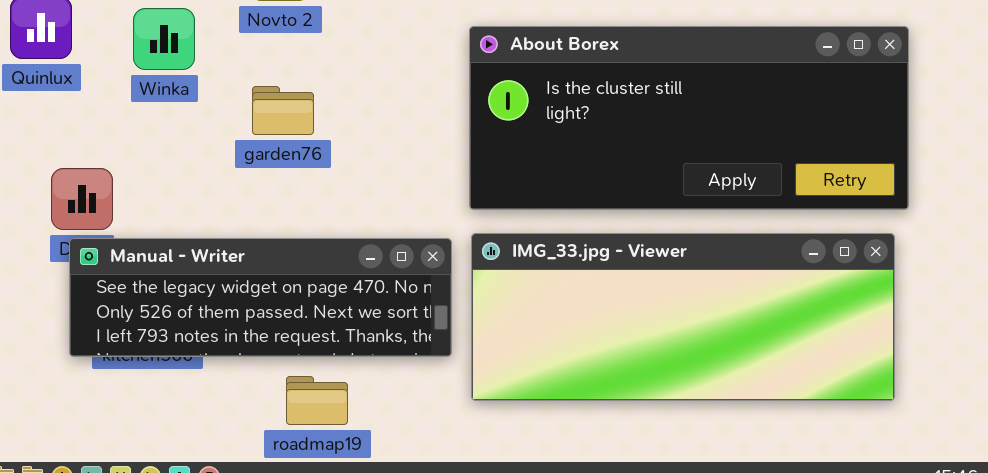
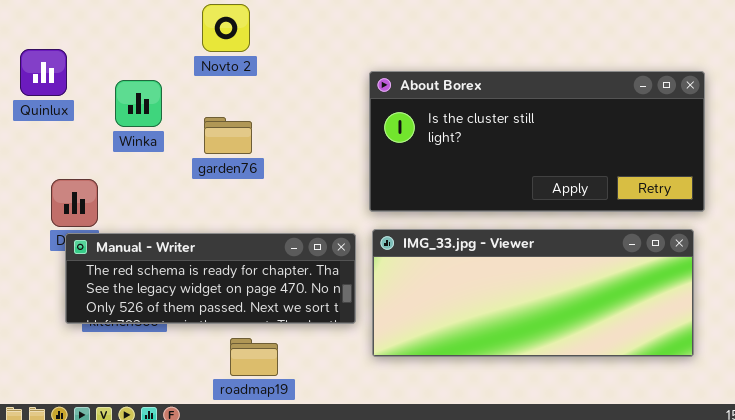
Winka: [133,8,195,70] -> [115,80,162,127], moved
Manual - Writer: [69,238,452,357] -> [65,233,356,324], scrolled up 1 row

